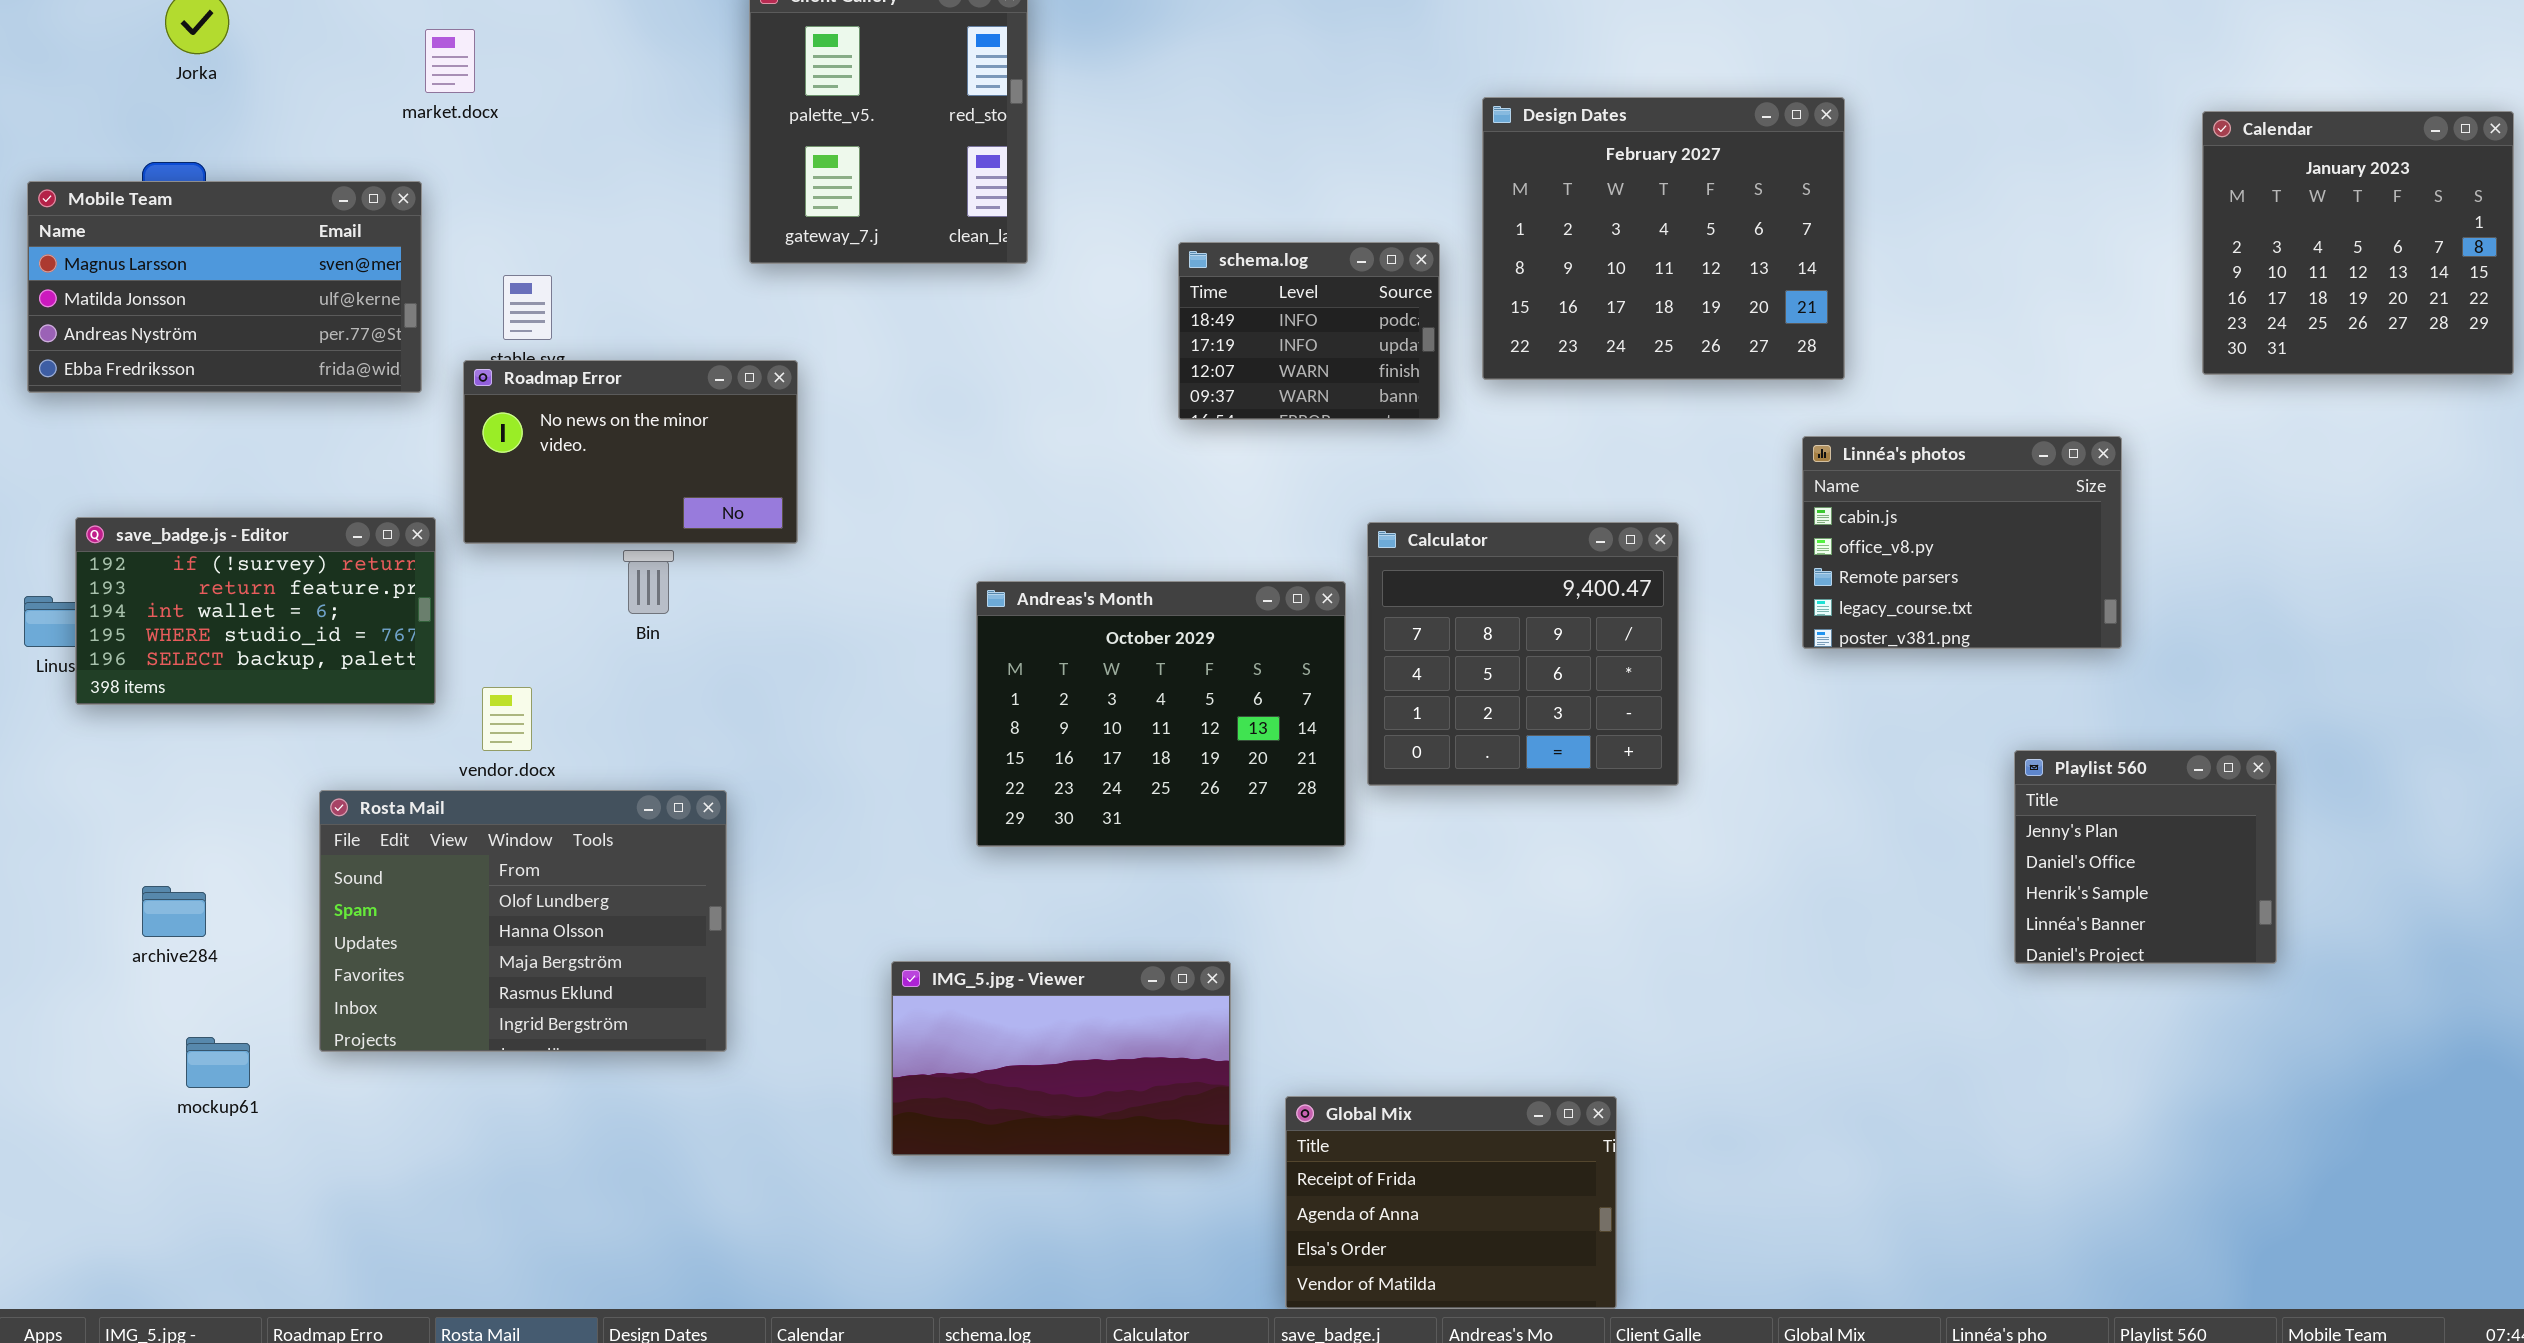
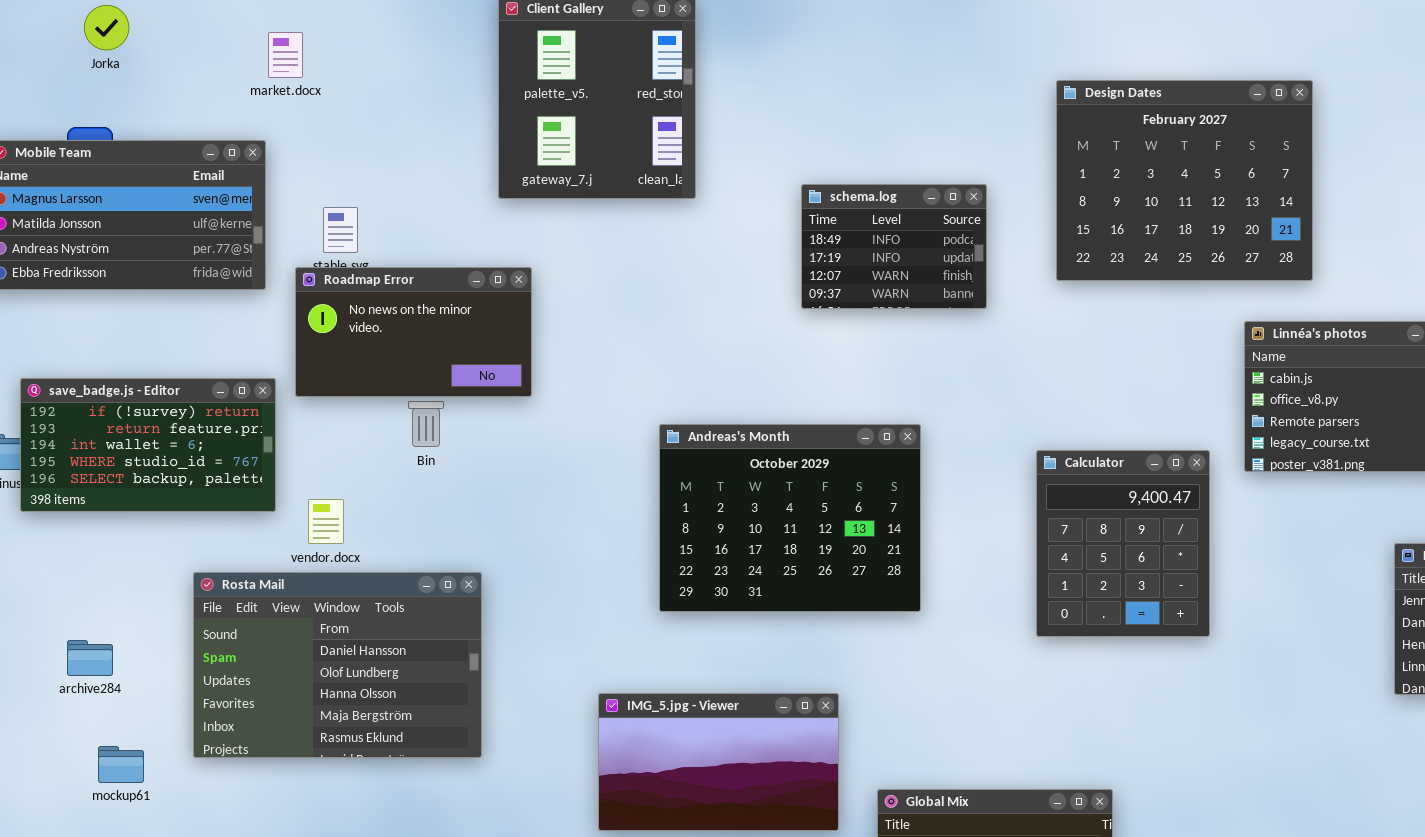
Design Dates: [1482,97,1845,380] -> [1056,80,1313,281], moved
Calculator: [1367,522,1679,786] -> [1036,450,1210,637], moved, resized
Rosta Mail: [319,790,727,1052] -> [193,572,482,758], scrolled up 1 row

